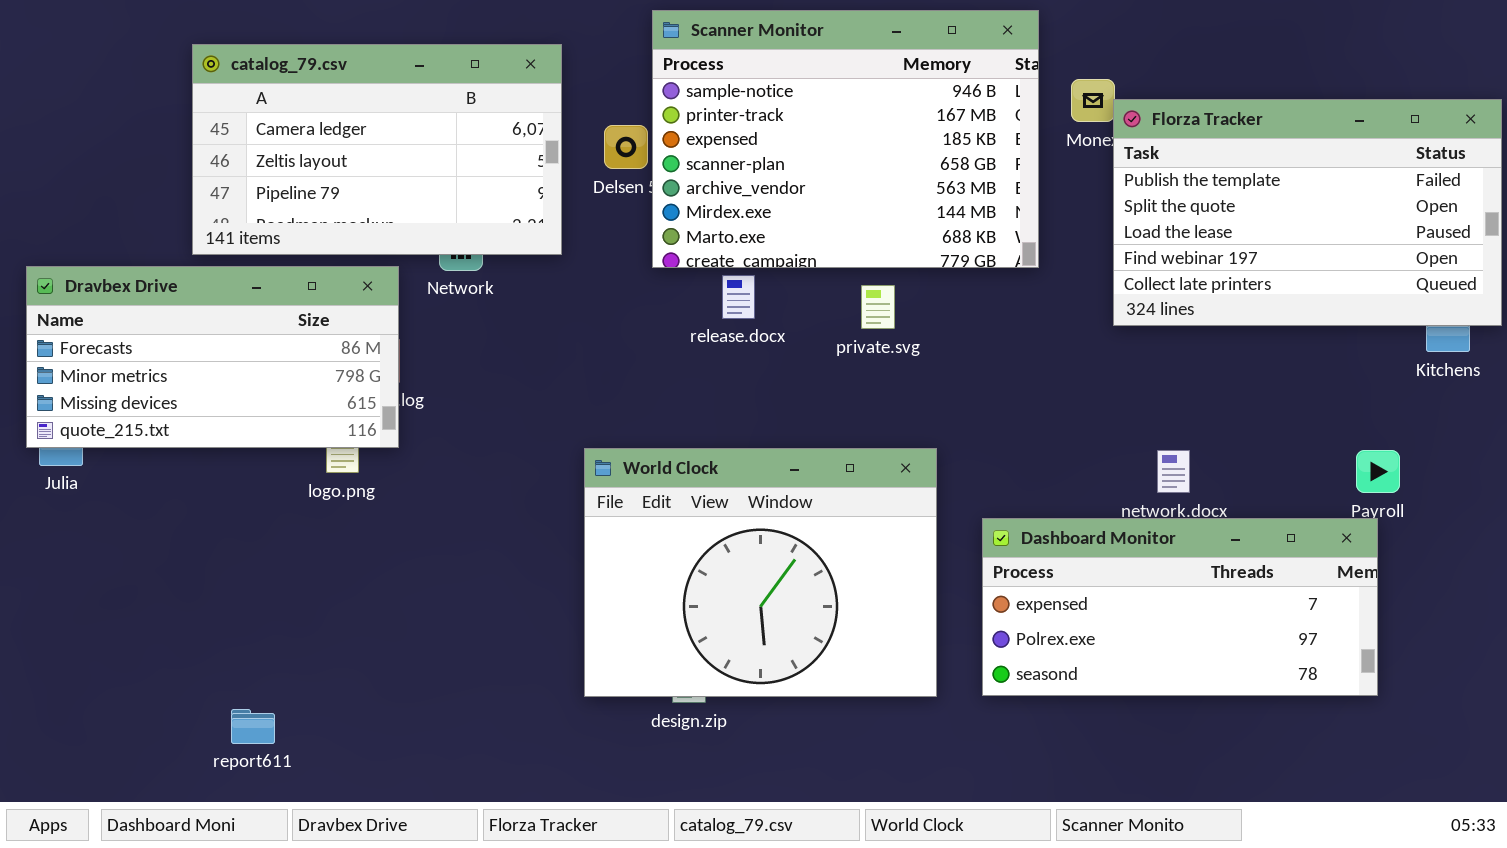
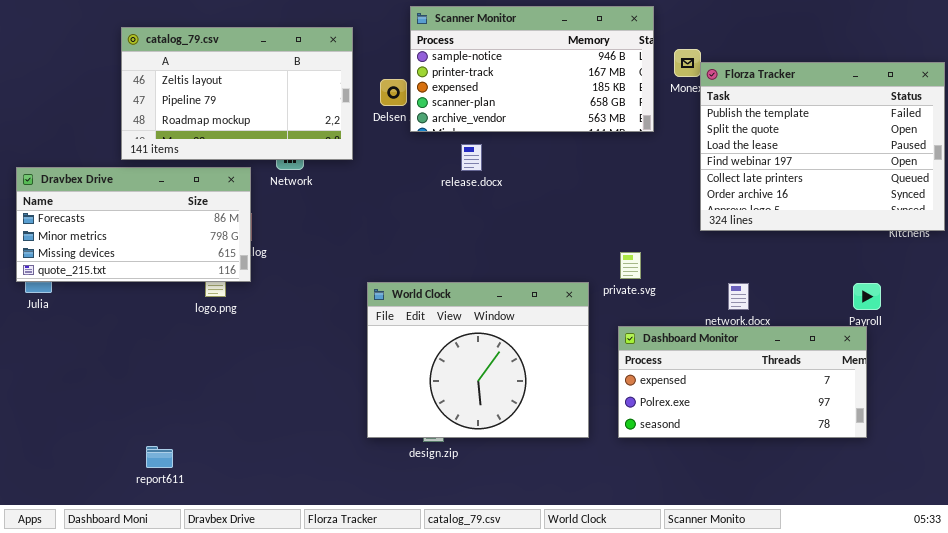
Scanner Monitor: [652,10,1039,268] -> [410,6,654,132], resized
catalog_79.csv: [192,44,562,255] -> [121,27,353,160], scrolled down 1 row
Florza Tracker: [1113,99,1502,326] -> [700,62,945,231], resized
release.docx: [722,275,755,319] -> [461,144,482,171], moved
private.svg: [861,285,895,329] -> [620,252,641,279], moved

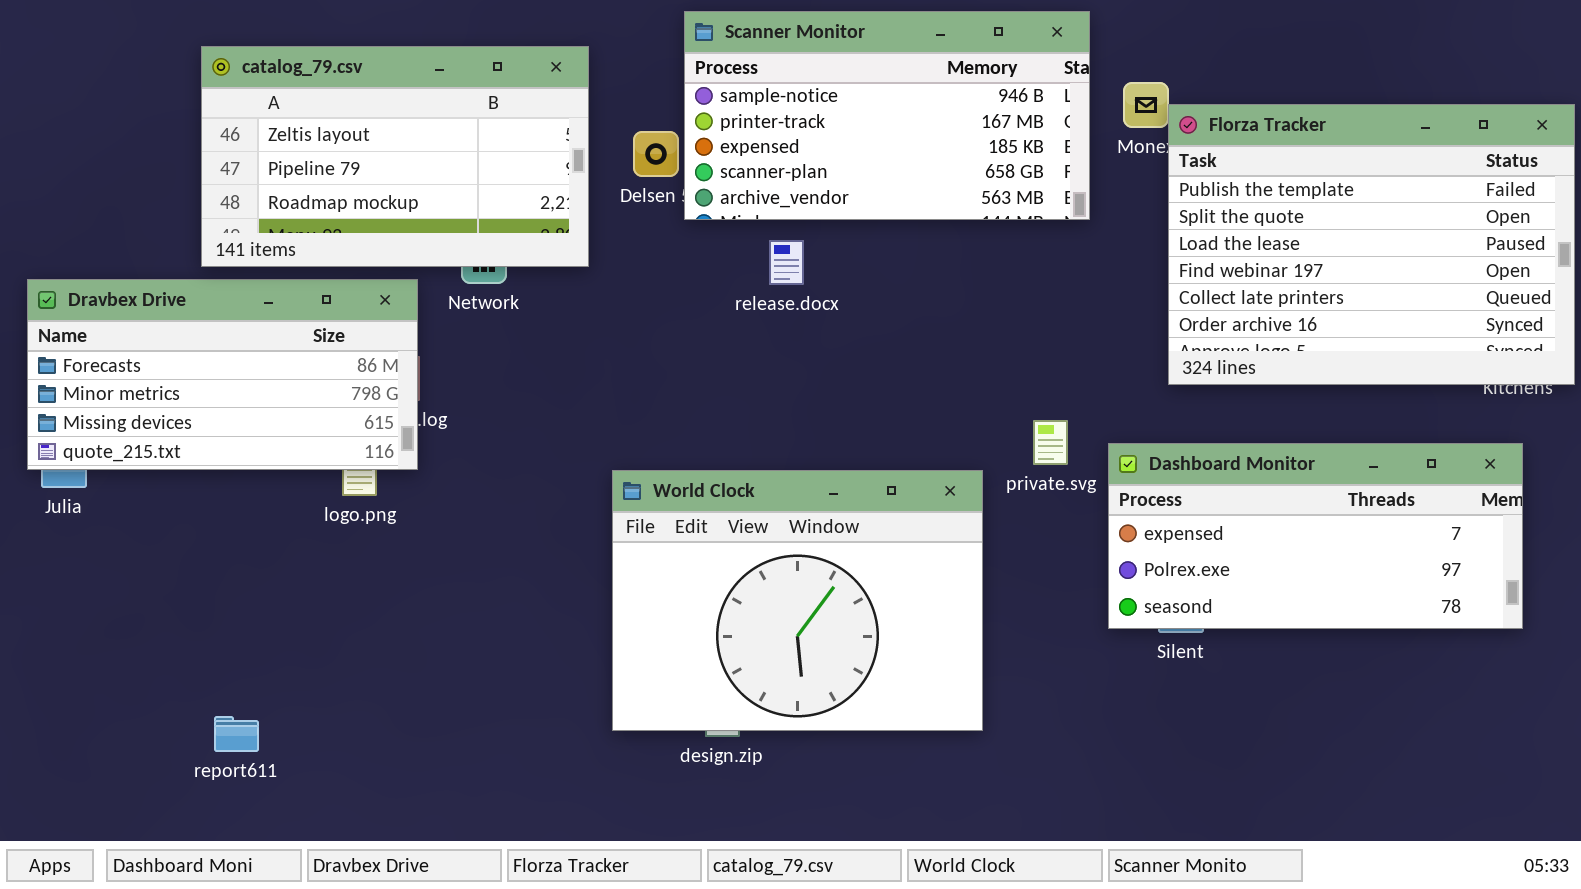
Dashboard Monitor: [618,326,867,438] -> [1108,443,1523,629], moved
report611: [146,446,173,468] -> [214,716,259,752], moved

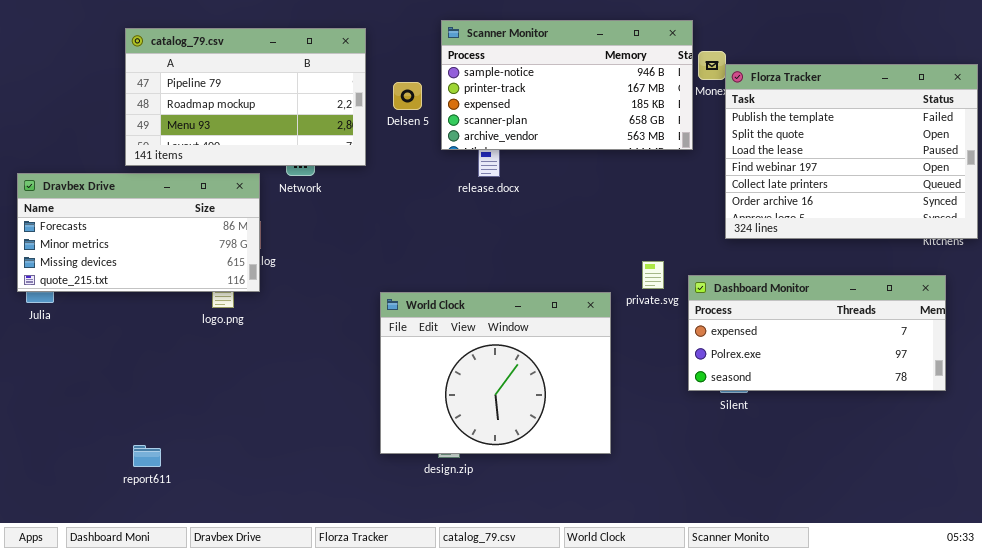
Scanner Monitor: [684,11,1090,220] -> [441,20,693,150], moved
catalog_79.csv: [201,46,589,267] -> [125,28,366,166], scrolled down 1 row

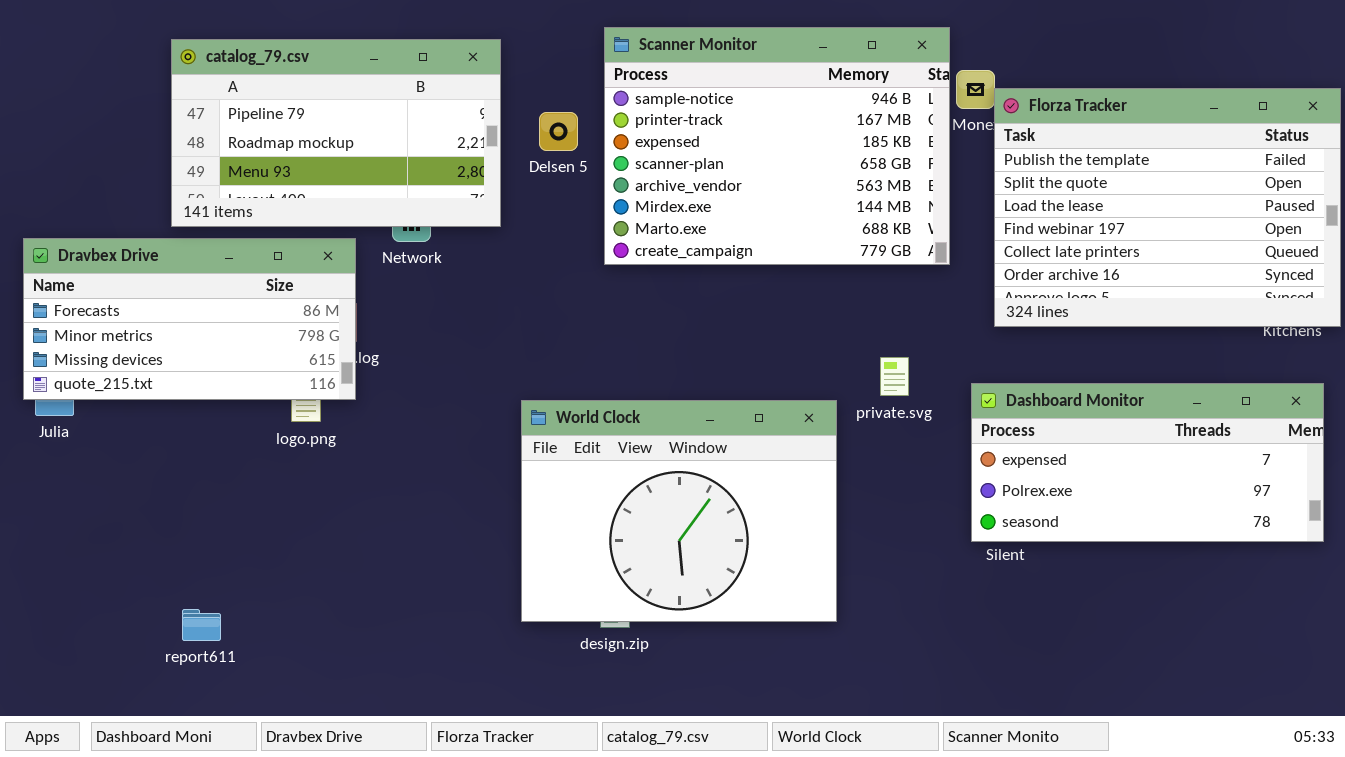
Scanner Monitor: [441,20,693,150] -> [604,27,950,265], resized
Dashboard Monitor: [688,275,946,391] -> [971,383,1324,542], moved

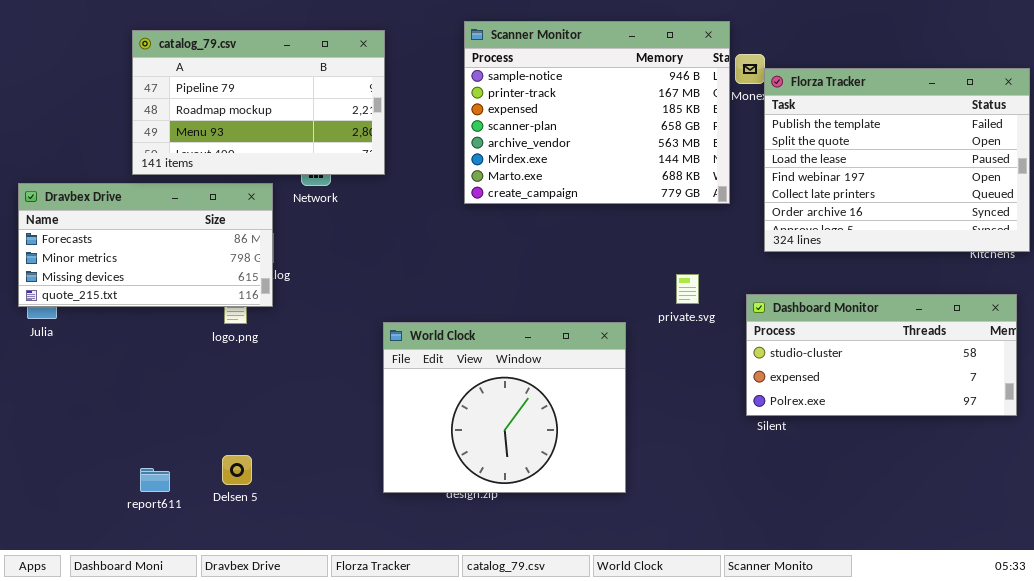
Delsen 5: [539,112,578,151] -> [222,455,252,485], moved
Dashboard Monitor: [971,383,1324,542] -> [746,294,1017,416], scrolled up 1 row
World Clock: [521,400,837,622] -> [383,322,626,493], moved

